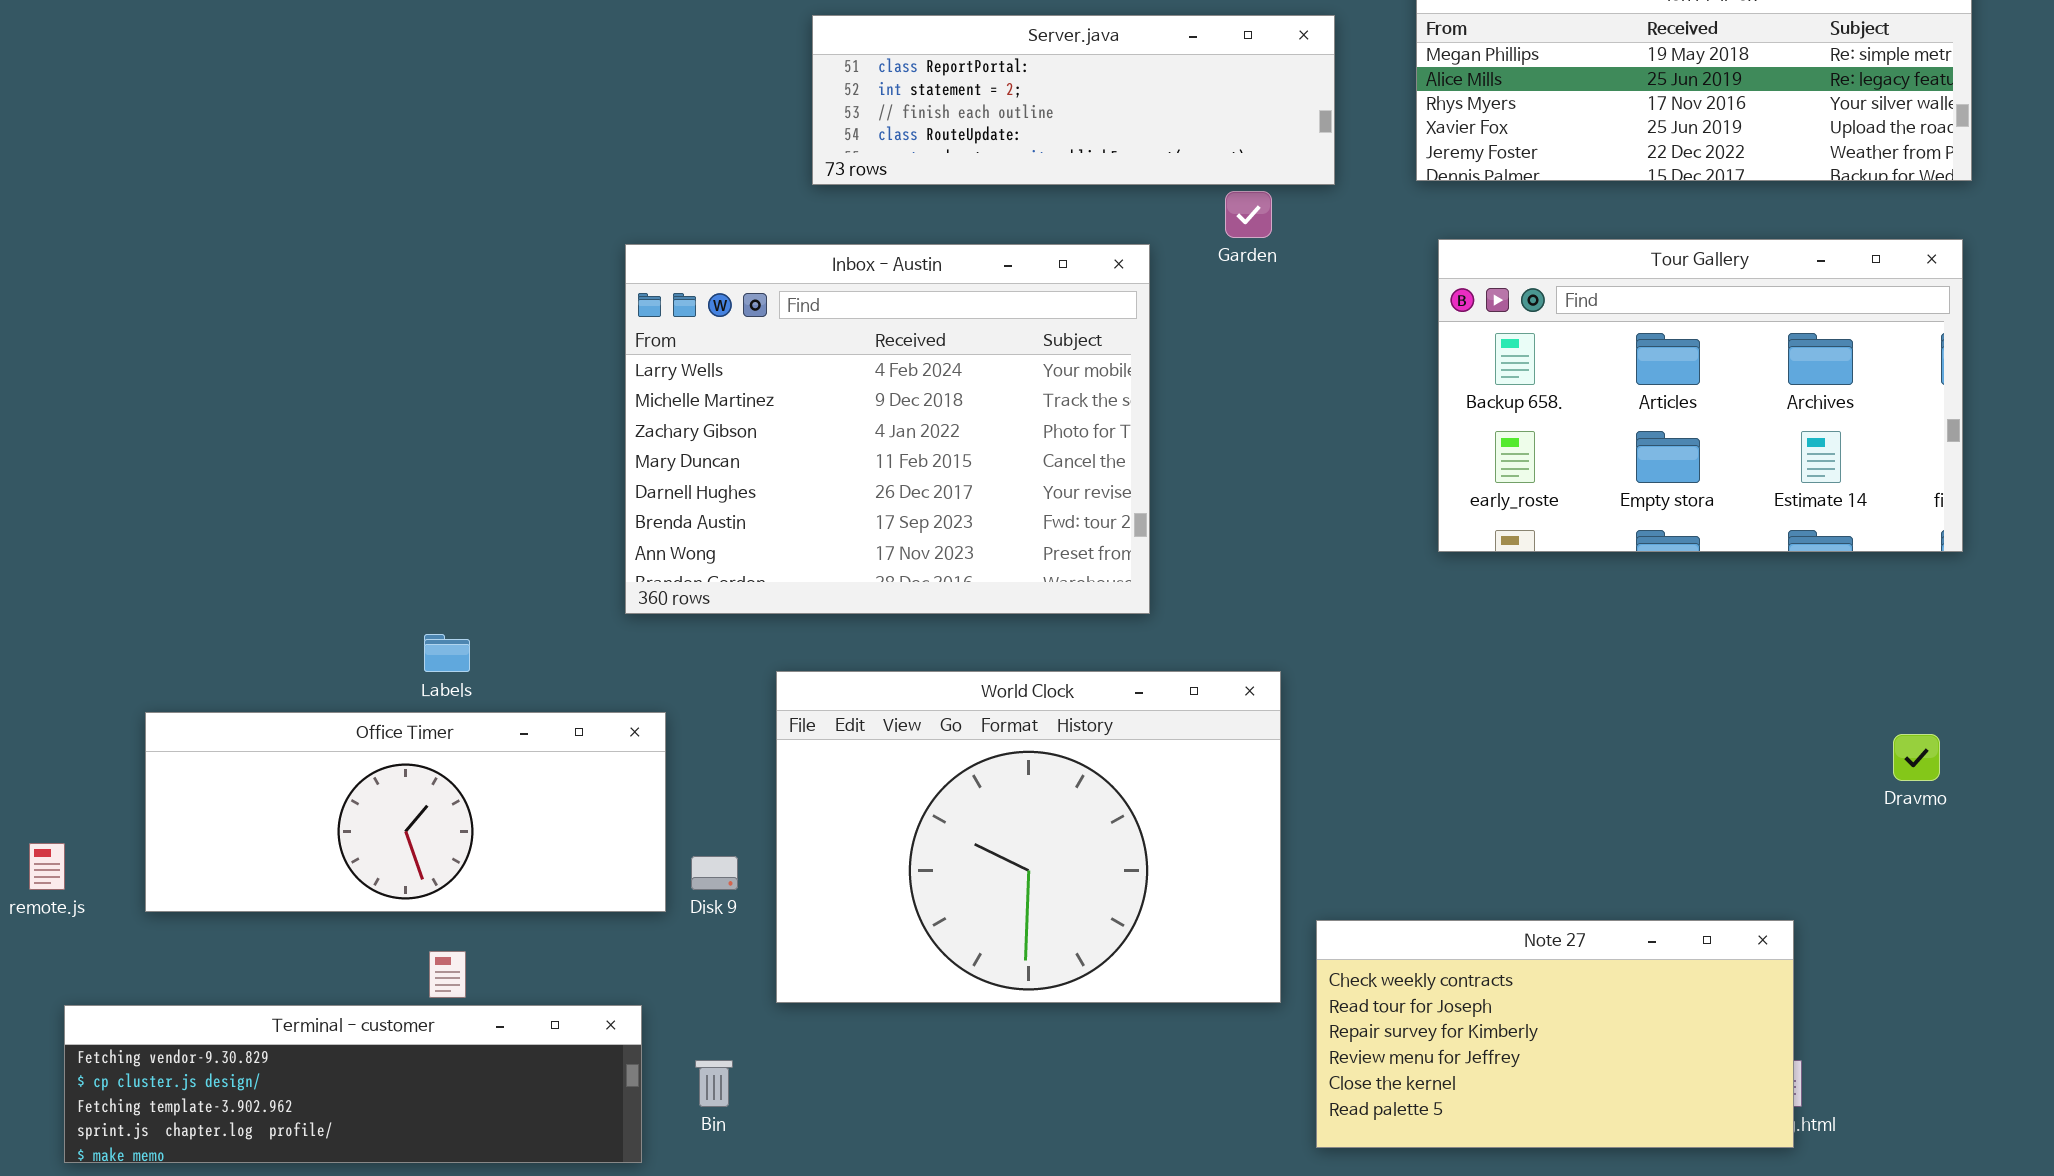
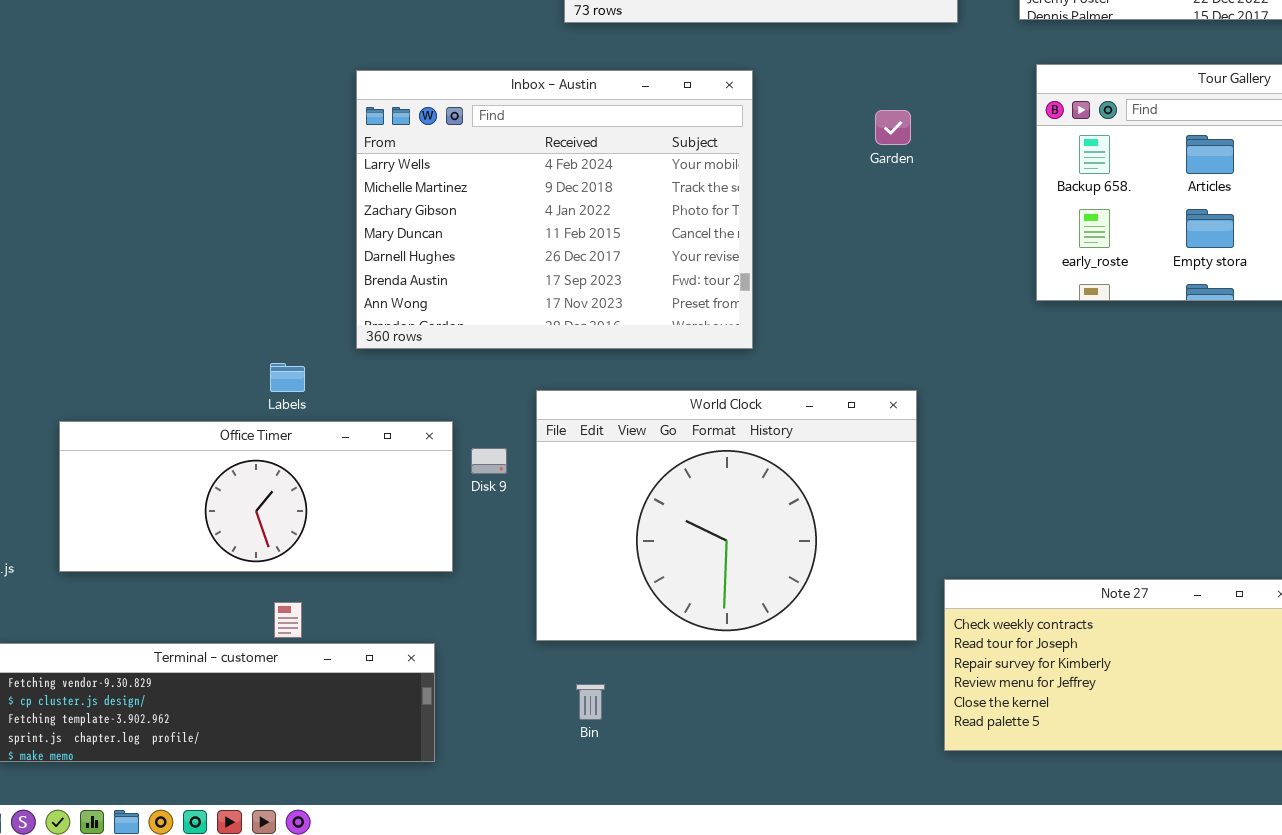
Garden: [1225,191,1272,238] -> [875,110,911,145], moved
Inbox - Austin: [625,244,1150,614] -> [356,70,753,349], moved
Disk 9: [691,856,738,890] -> [471,448,507,474], moved
Bin: [695,1060,733,1107] -> [576,684,605,720], moved

